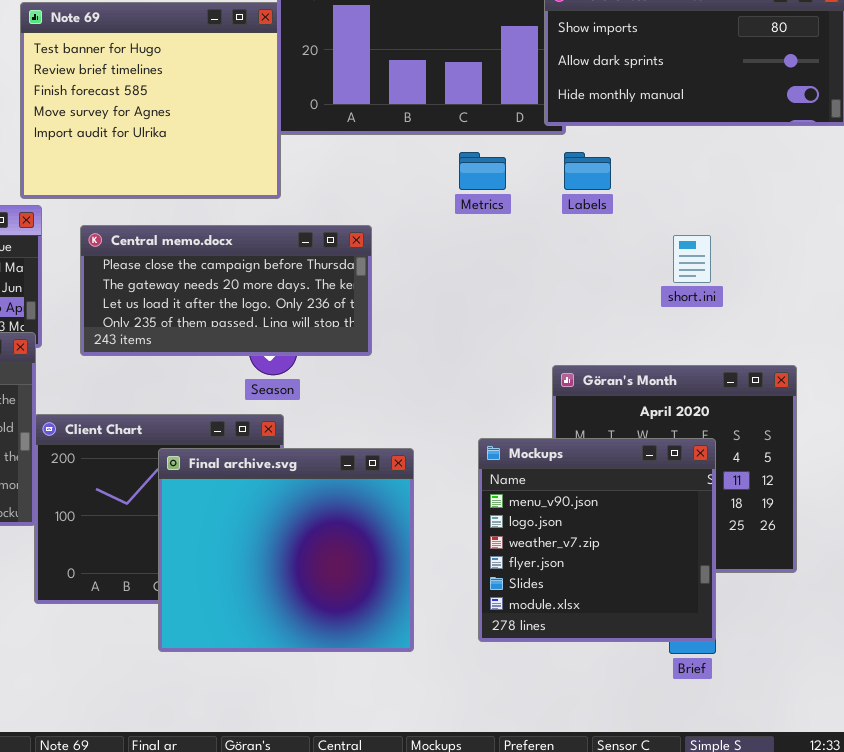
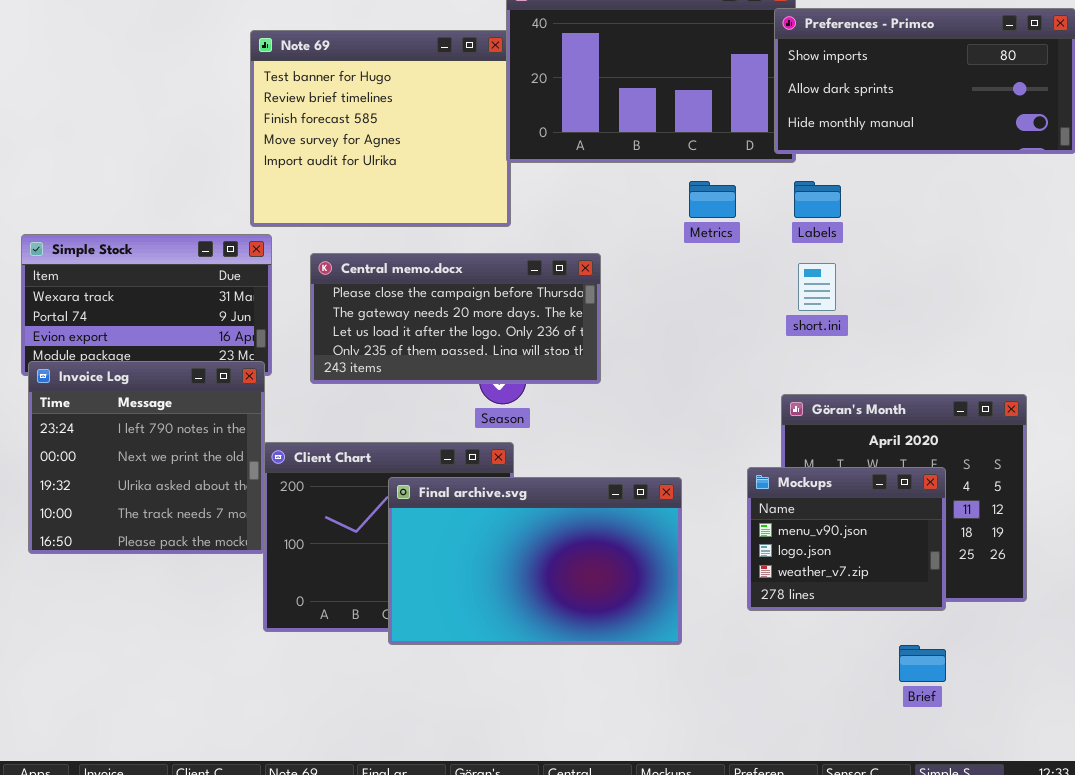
short.ini: [673,235,711,283] -> [798,263,836,311], moved
Mockups: [478,438,716,642] -> [747,467,946,611], resized
Final archive.svg: [158,448,414,652] -> [388,477,682,645], resized

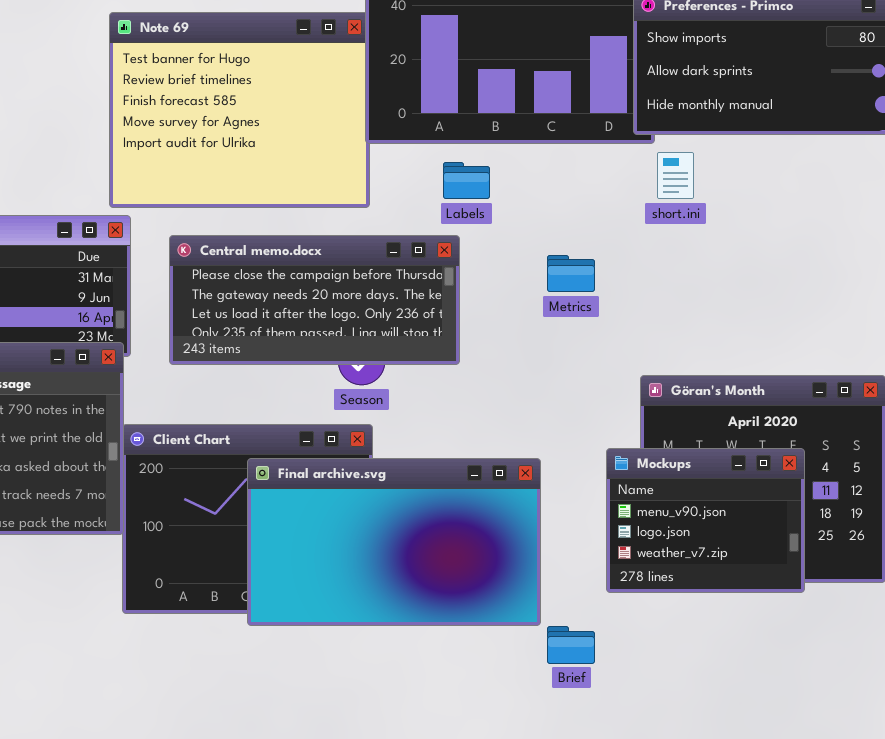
Metrics: [689,181,736,218] -> [547,255,595,292], moved
Labels: [794,181,841,218] -> [443,162,490,199], moved
short.ini: [798,263,836,311] -> [657,152,694,199], moved
Brief: [899,645,946,682] -> [547,626,595,664], moved

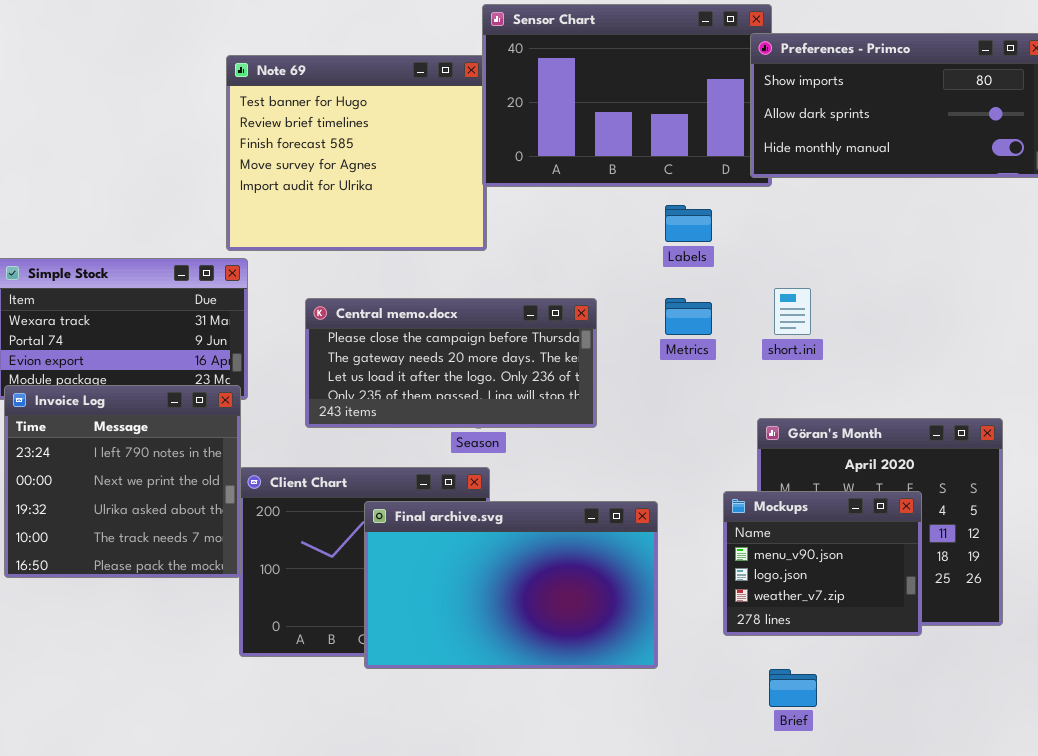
short.ini: [657,152,694,199] -> [774,288,811,335], moved
Labels: [443,162,490,199] -> [665,205,712,242], moved
Central memo.docx: [169,235,460,365] -> [305,298,597,428], moved
Brief: [547,626,595,664] -> [769,669,817,707], moved

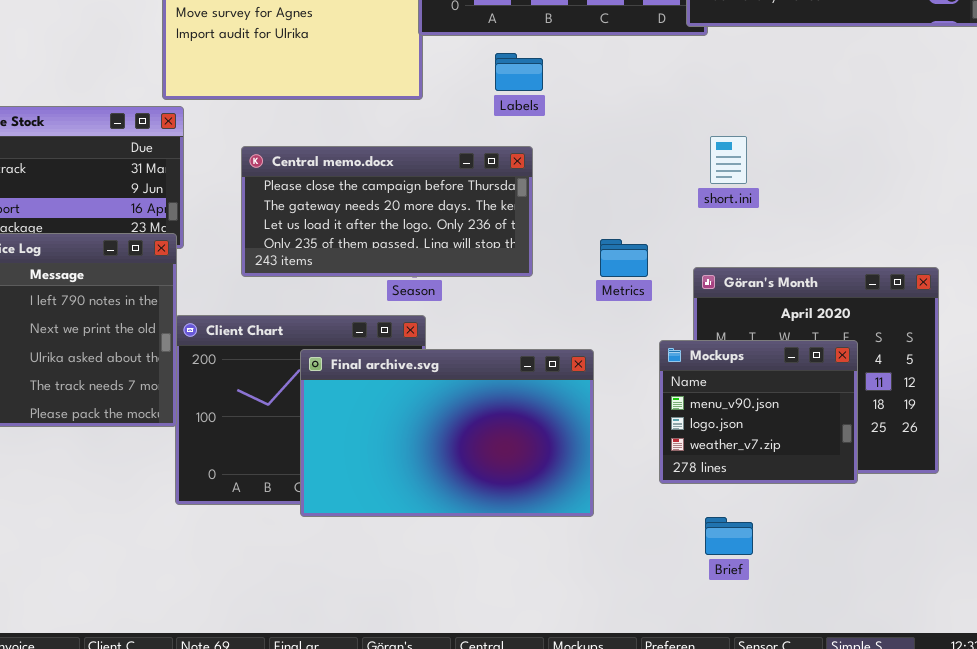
Labels: [665,205,712,242] -> [495,53,543,91], moved
Metrics: [665,298,712,335] -> [600,239,648,277], moved

